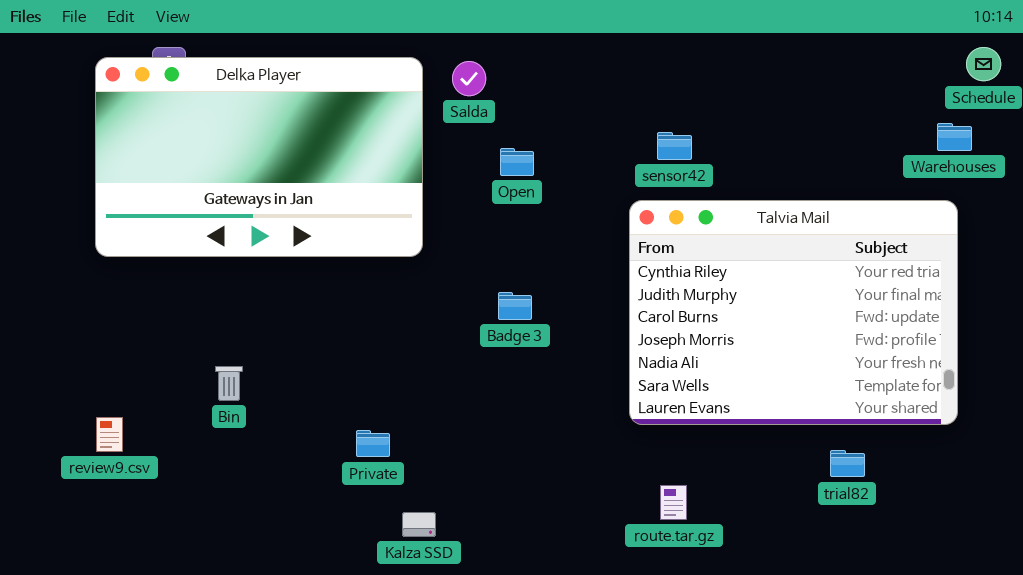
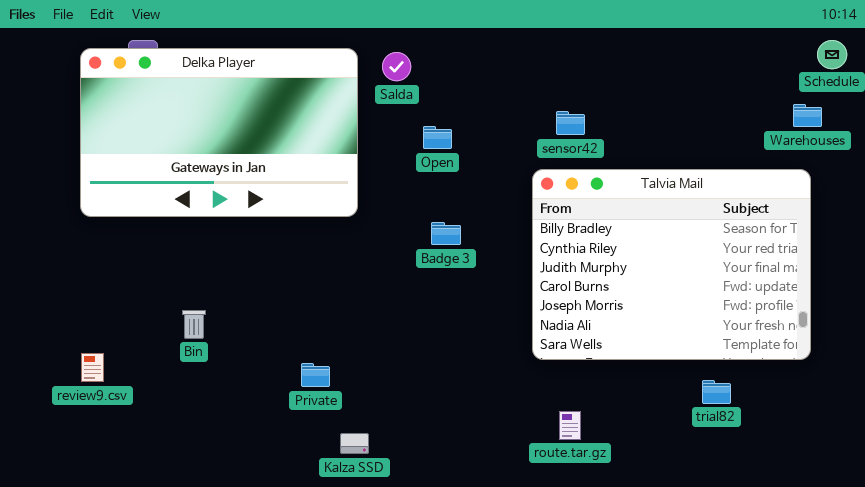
Talvia Mail: [629,200,958,425] -> [532,169,811,360], scrolled up 1 row
Badge 3: [498,292,532,320] -> [431,222,461,245], moved

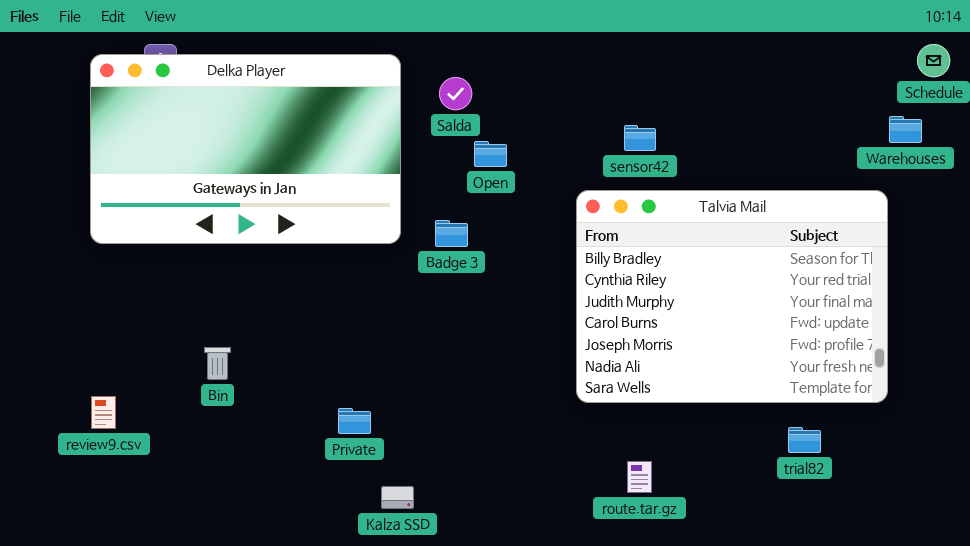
Salda: [382,52,411,81] -> [439,77,472,110], moved
Talvia Mail: [532,169,811,360] -> [576,190,888,403], moved
Badge 3: [431,222,461,245] -> [435,220,468,247], moved

